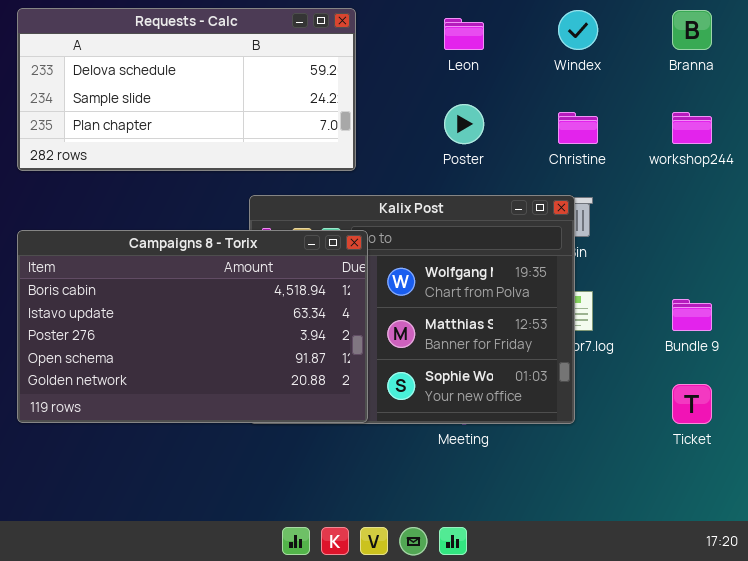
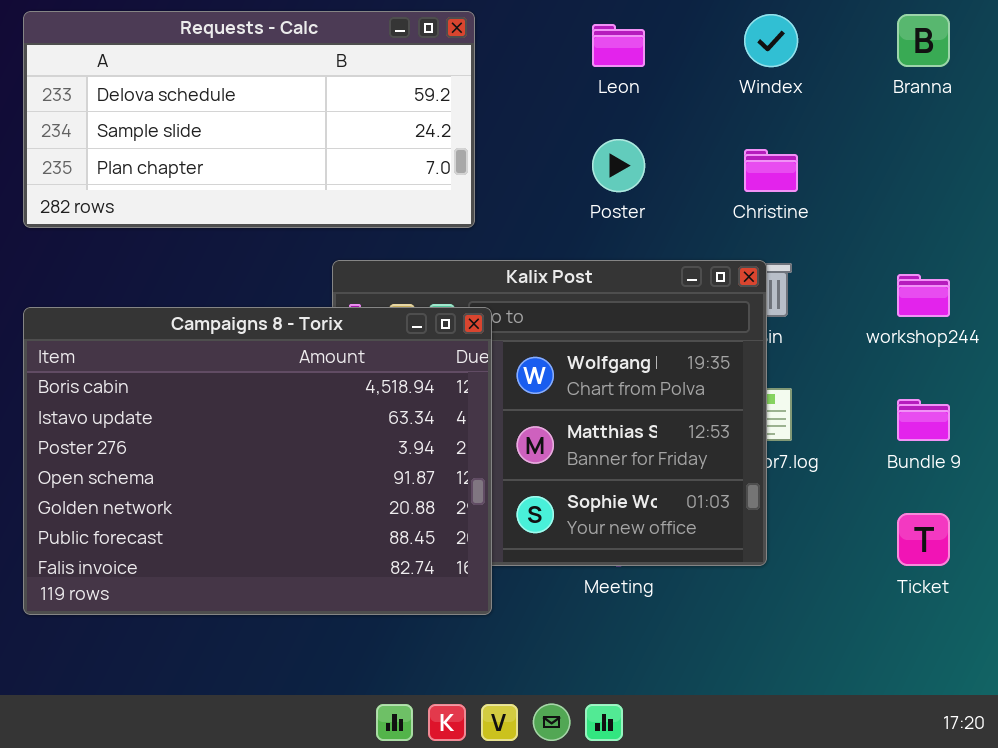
workshop244: [672,112,712,144] -> [897,274,950,317], moved
Campaigns 8 - Torix: [17,230,368,423] -> [23,307,492,615], resized

